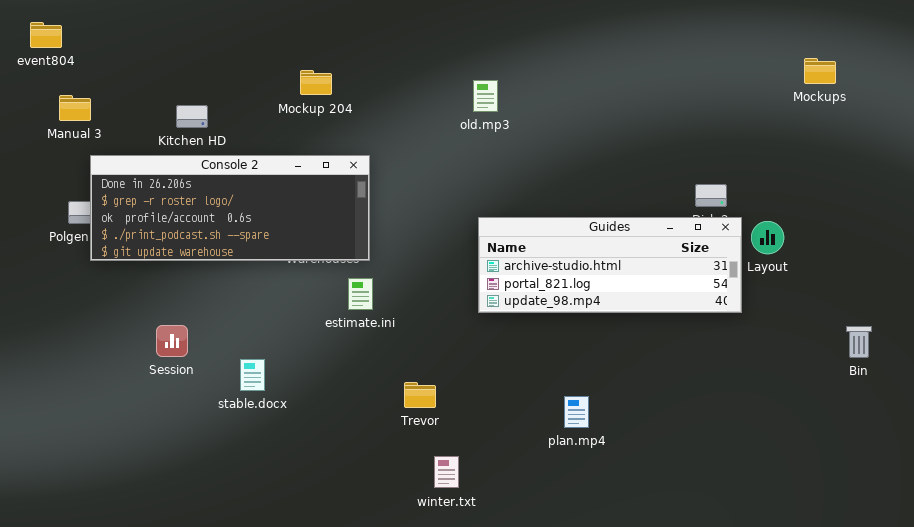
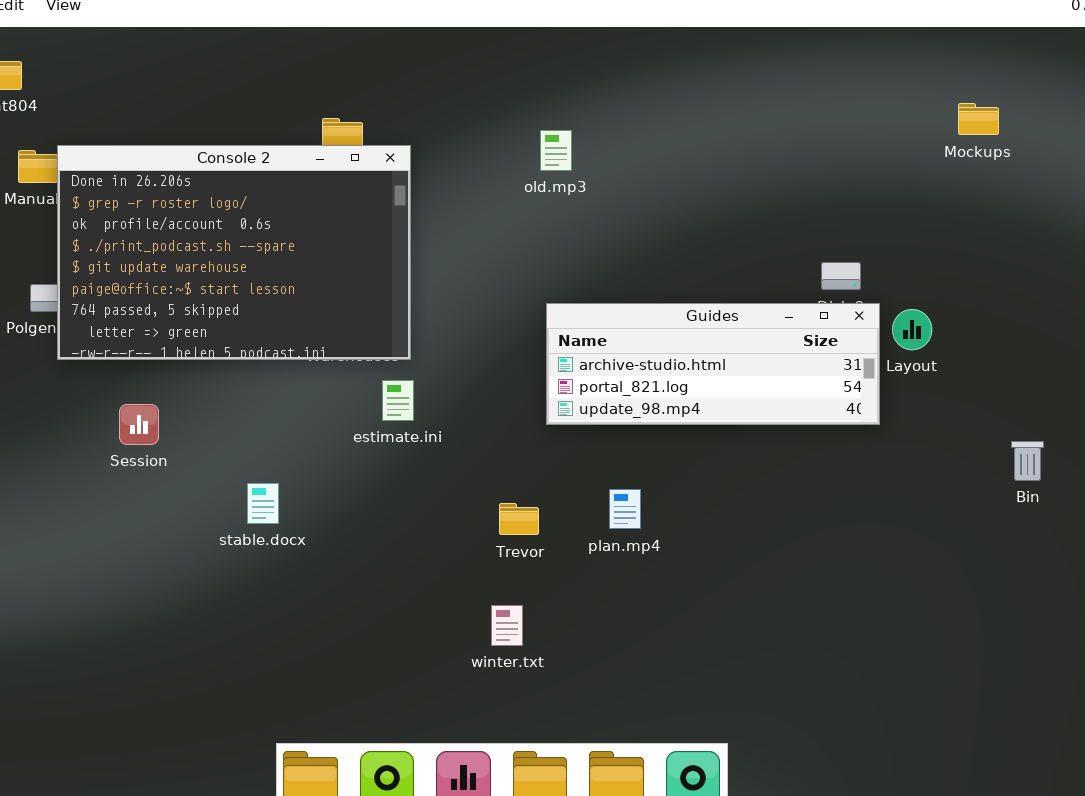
Console 2: [90,155,370,261] -> [57,145,411,360], resized
Session: [156,325,188,357] -> [119,404,159,445], moved
Trevor: [404,382,436,408] -> [499,503,539,535], moved
plan.mp4: [564,396,589,428] -> [609,489,641,529], moved

